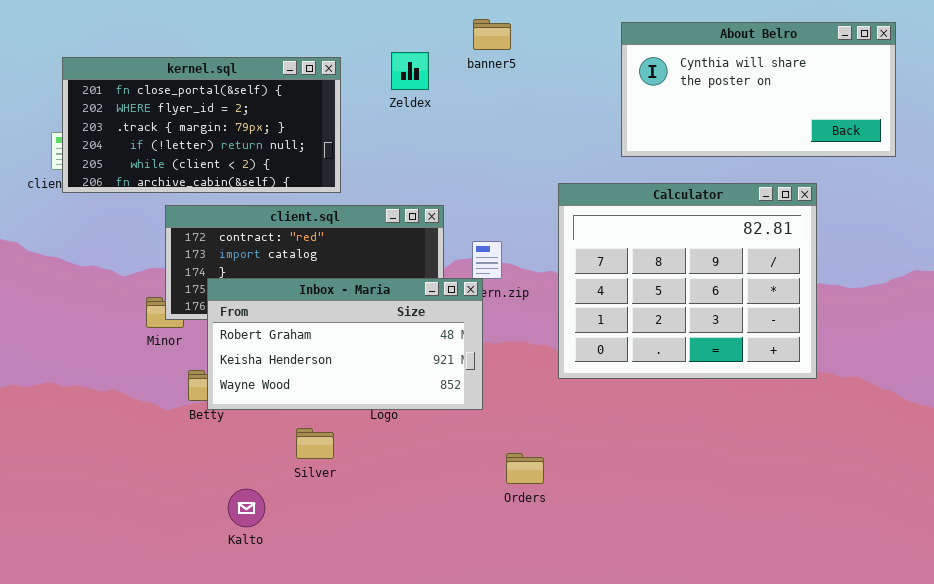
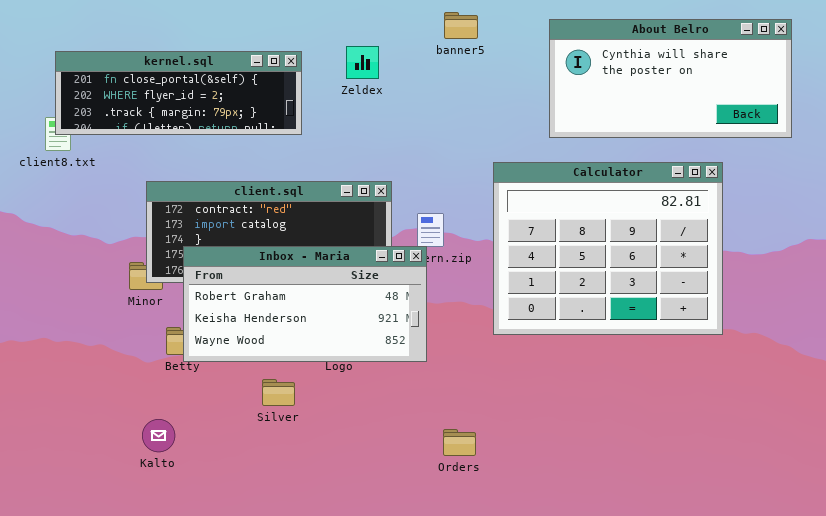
banner5: [473,19,511,50] -> [444,12,478,39], moved
kernel.sql: [62,57,341,193] -> [55,51,302,135], resized
Orders: [506,453,544,484] -> [443,429,476,456], moved
Kalto: [228,489,265,527] -> [142,419,175,452], moved

